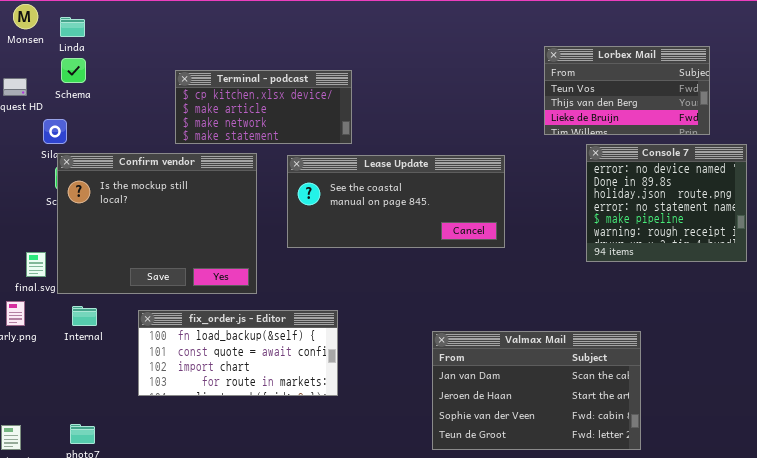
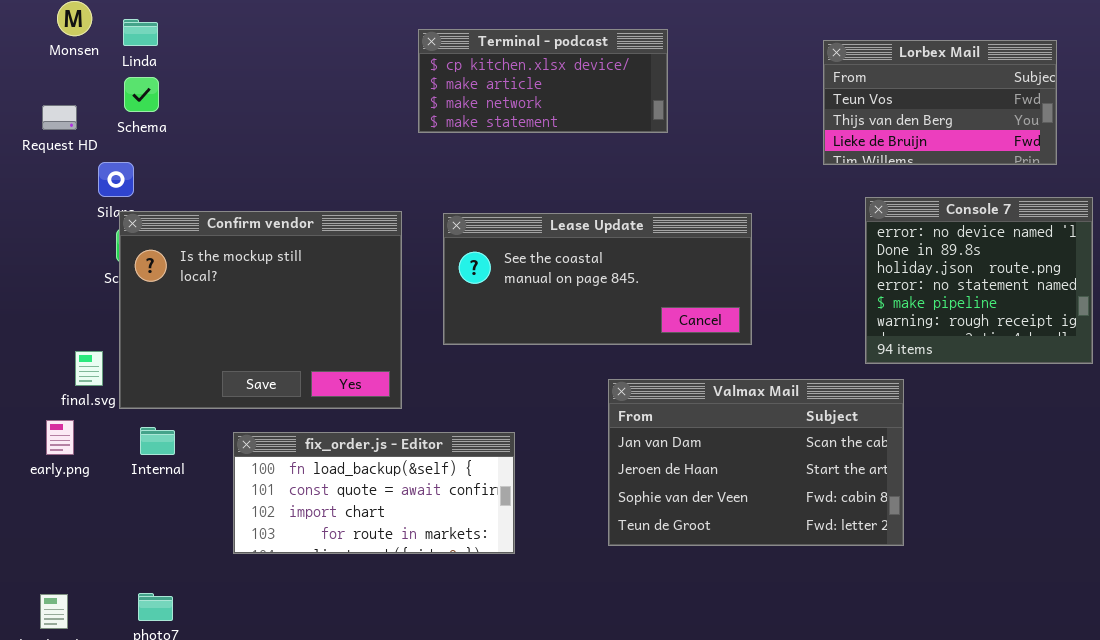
Lorbex Mail: [544,46,710,135] -> [823,40,1057,165], moved
Terminal - podcast: [175,70,352,144] -> [418,29,668,133], moved
Valmax Mail: [432,331,641,450] -> [608,379,904,546], moved

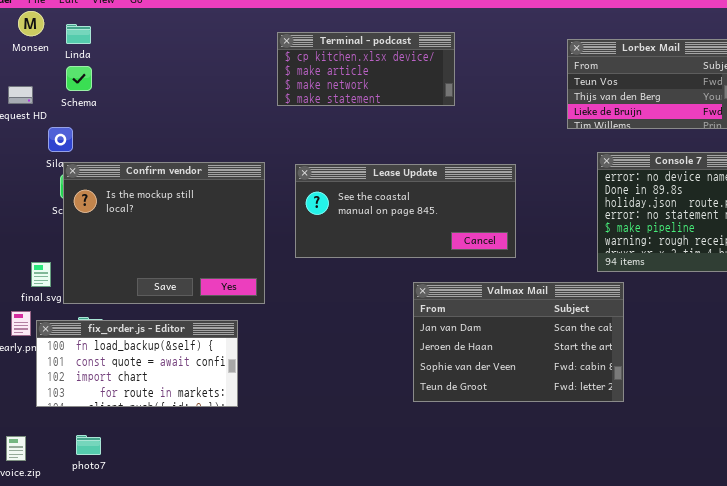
fix_order.js - Editor: [233,432,515,554] -> [36,320,238,407], moved

